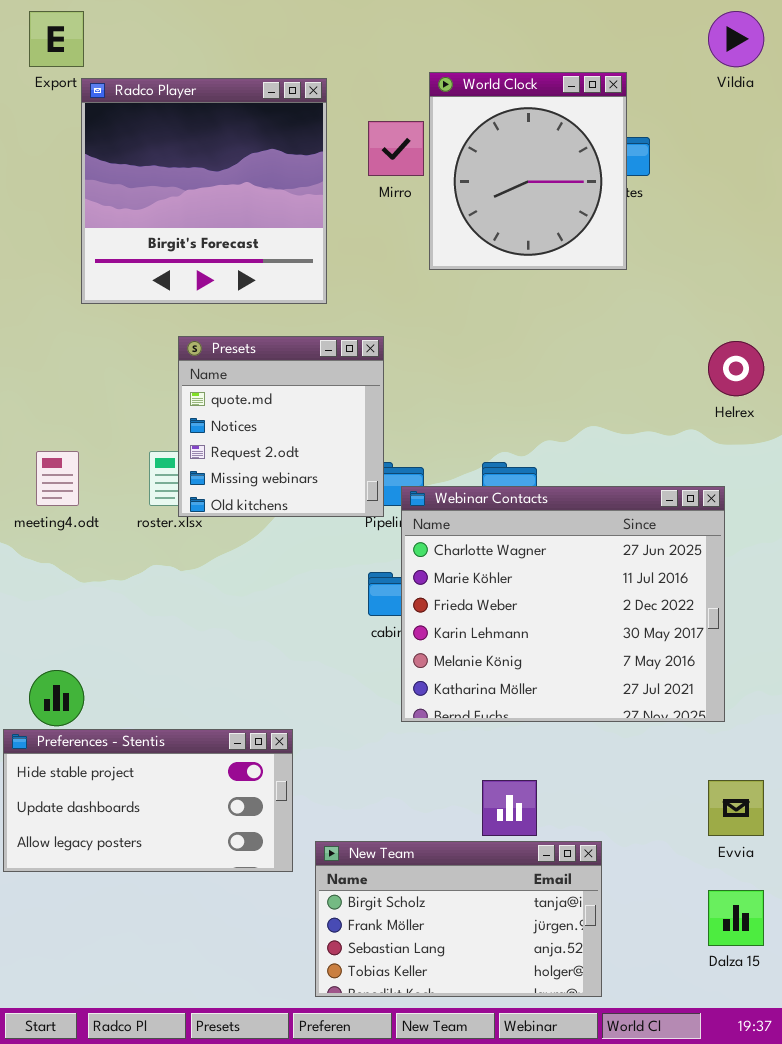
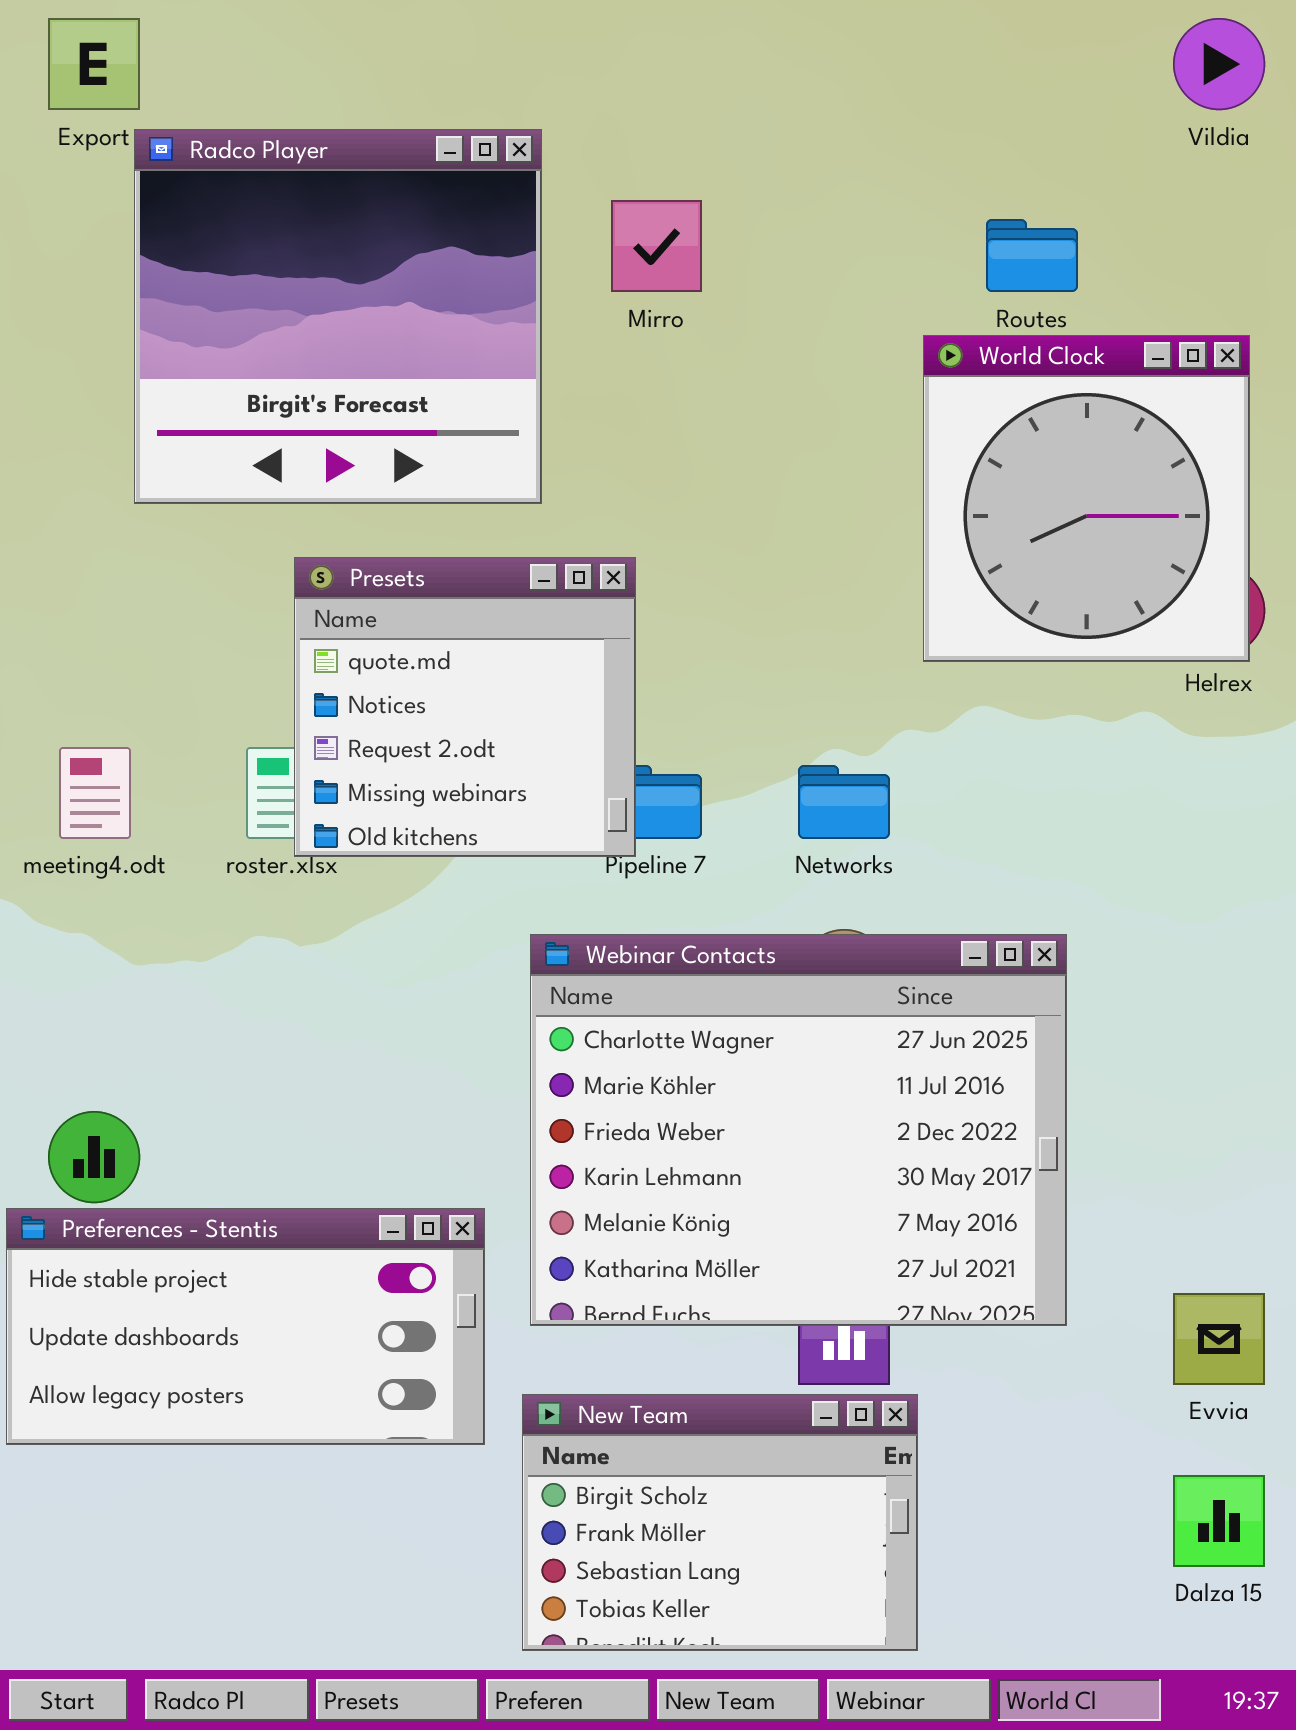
World Clock: [429,72,627,270] -> [923,335,1250,662], moved
Webinar Contacts: [401,486,725,722] -> [530,934,1067,1326], moved
New Team: [315,841,602,997] -> [522,1394,918,1651], resized

